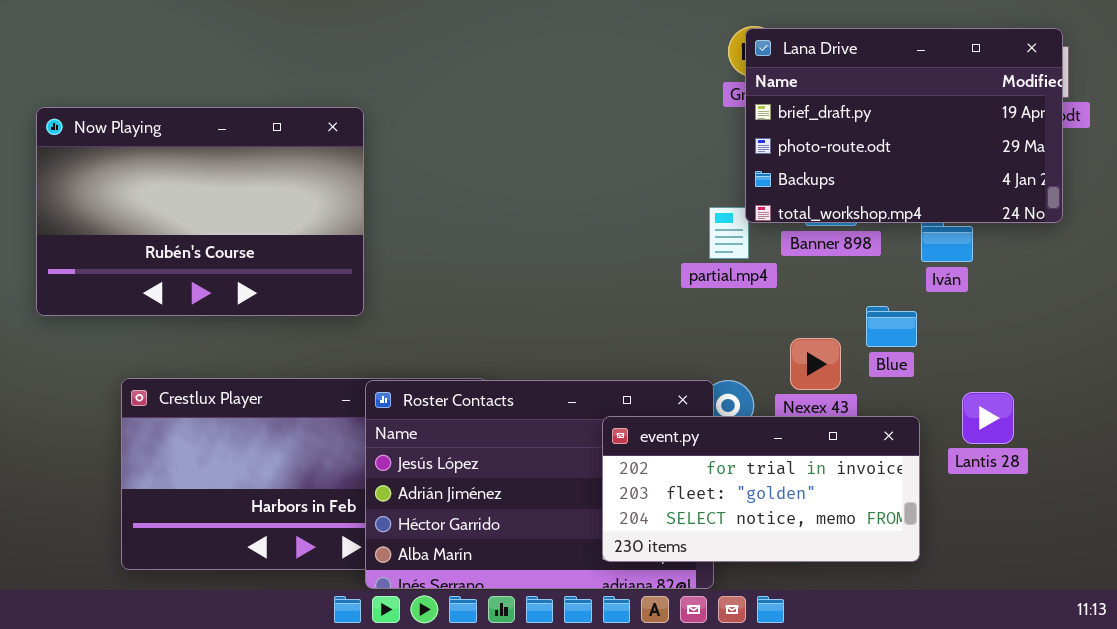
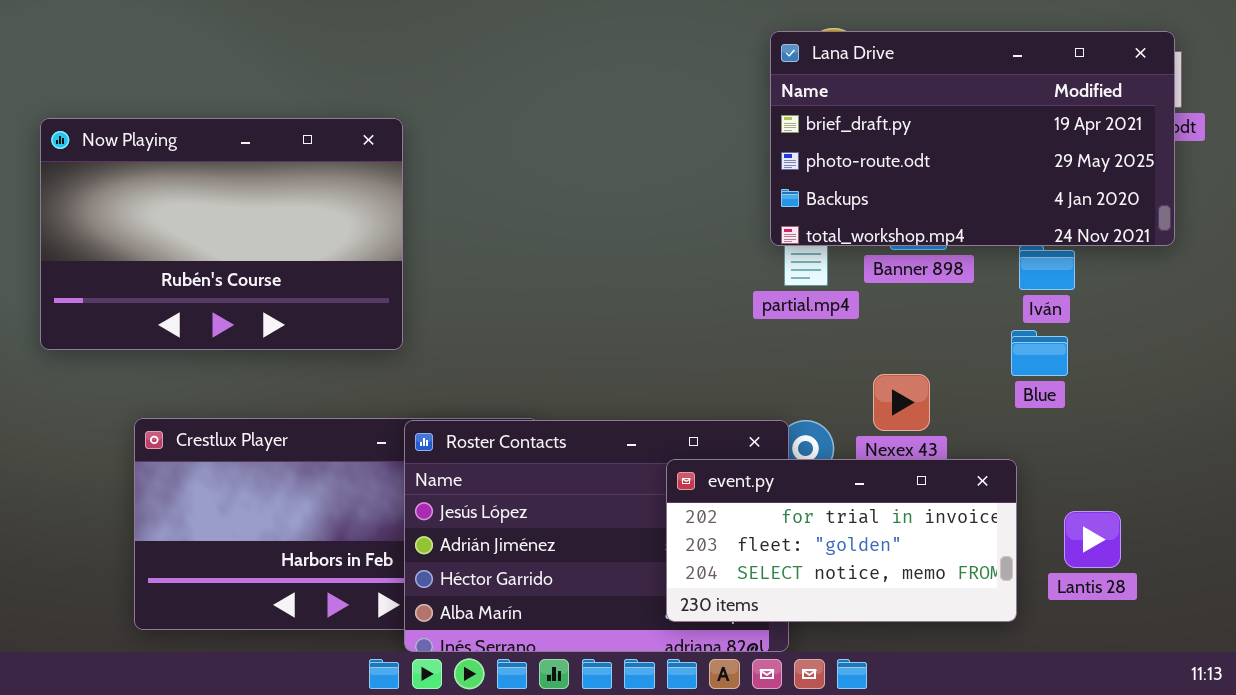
Lana Drive: [745,28,1063,223] -> [770,31,1175,246], resized
Blue: [866,306,917,347] -> [1011,330,1068,376], moved
Lantis 28: [962,392,1014,444] -> [1064,511,1121,568], moved

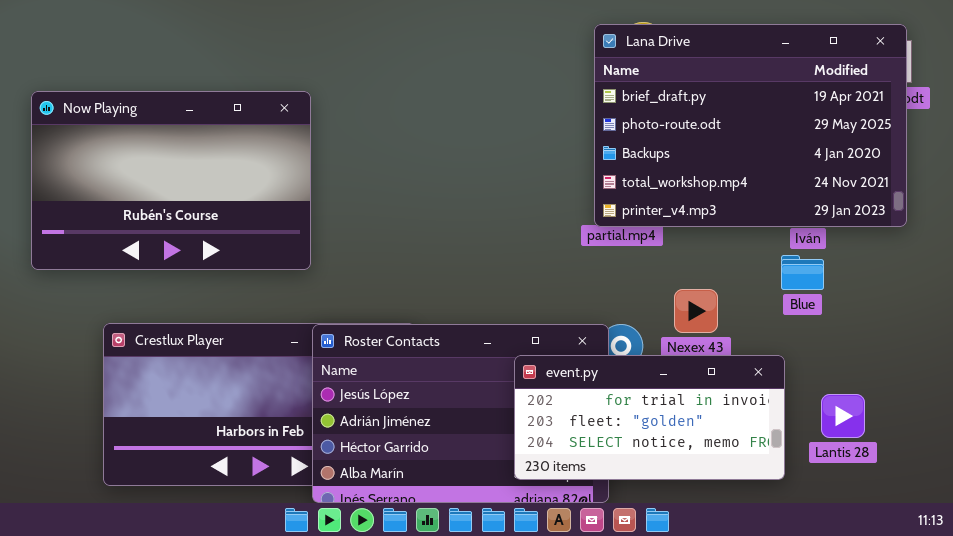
Lana Drive: [770,31,1175,246] -> [594,24,907,227], resized

